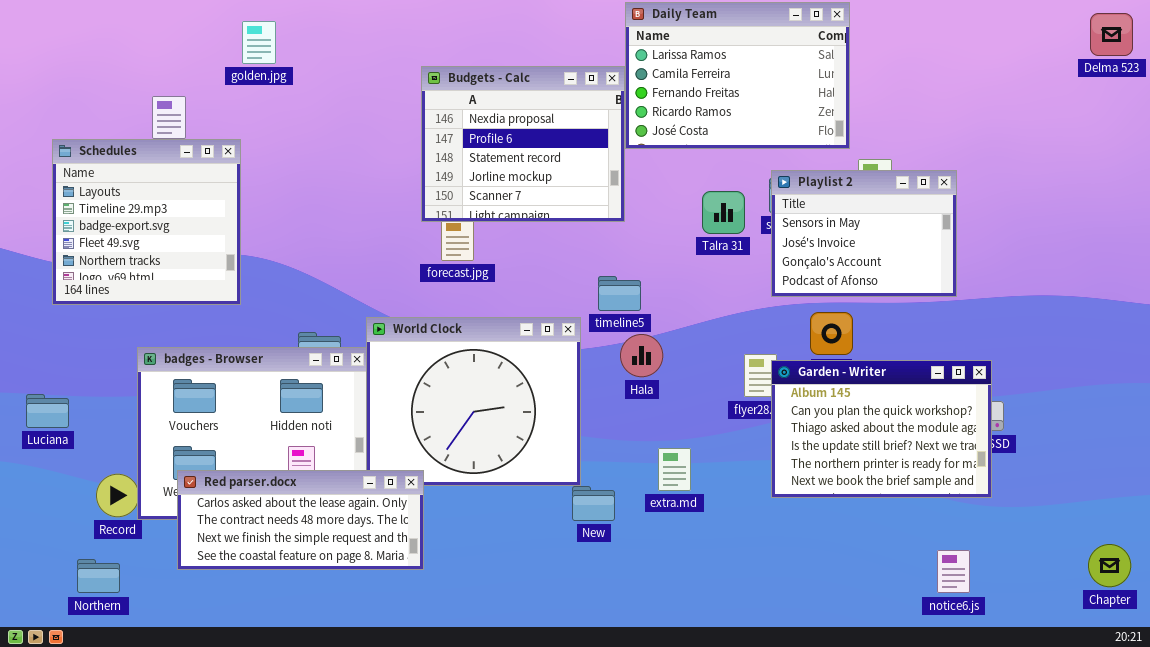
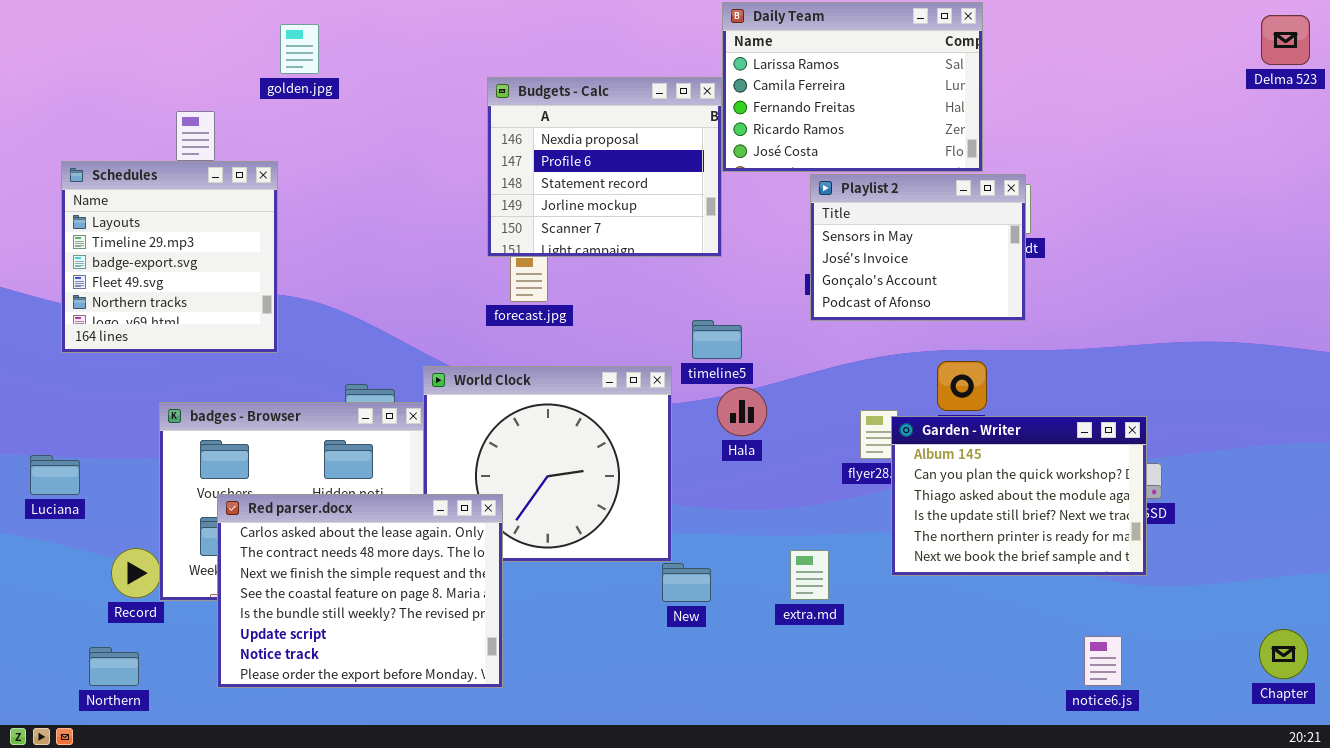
Playlist 2: [771,170,957,297] -> [810,174,1026,321], moved
extra.md: [658,448,691,491] -> [790,550,829,600], moved
Red parser.docx: [177,470,424,570] -> [217,494,503,688], moved, resized

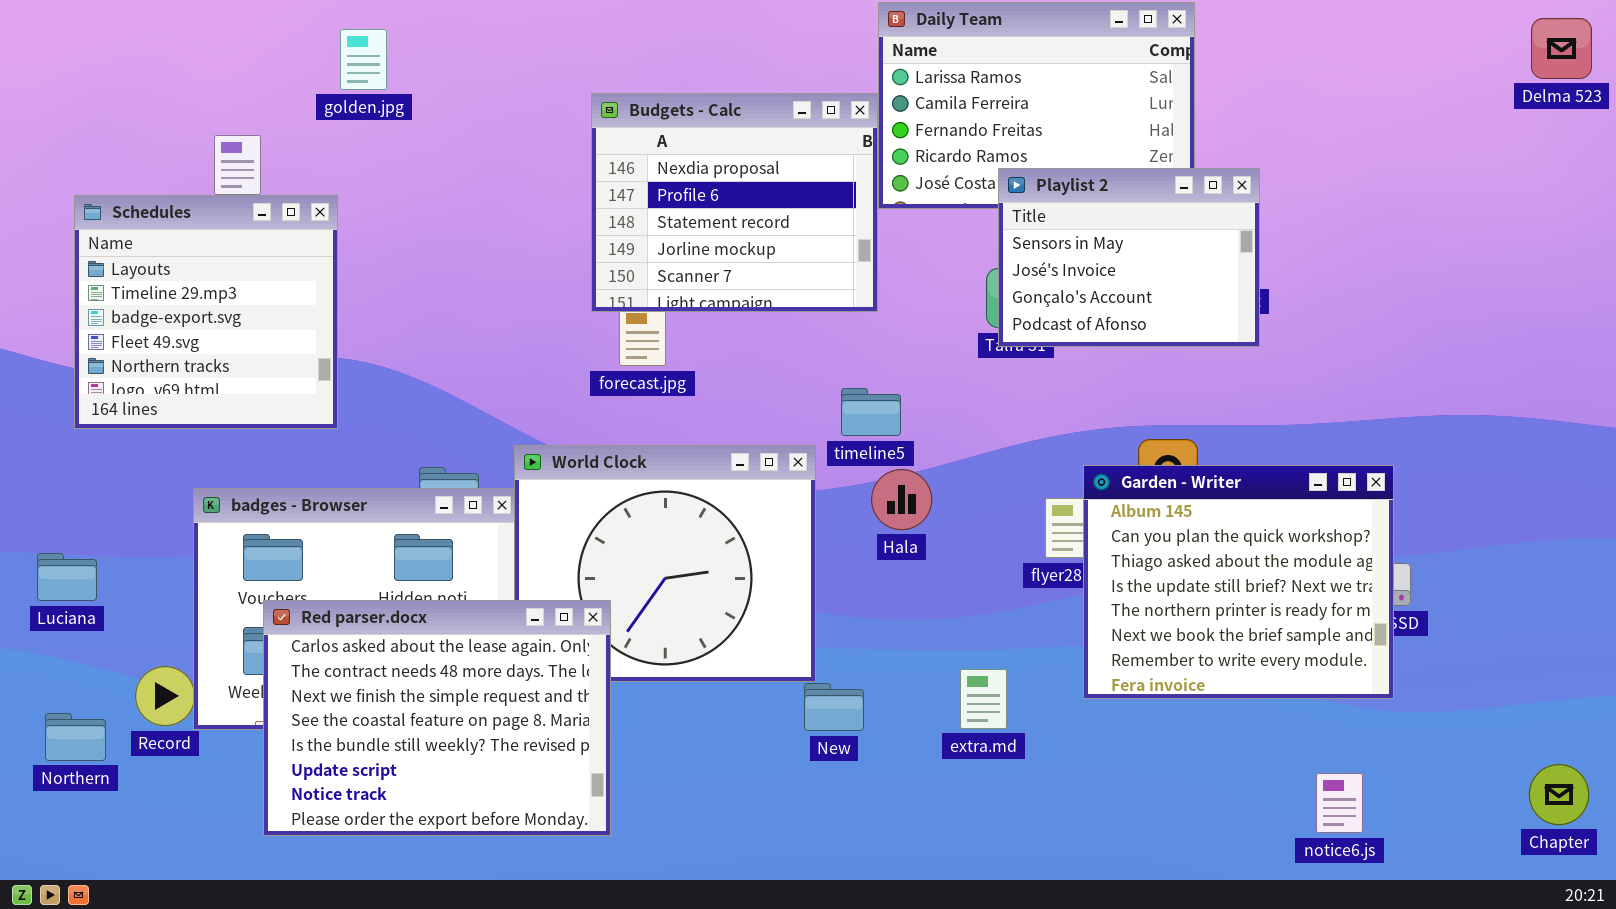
Playlist 2: [810,174,1026,321] -> [998,168,1260,347], moved
Garden - Writer: [891,416,1147,576] -> [1083,465,1394,699], resized
Northern: [89,647,139,686] -> [45,713,106,761], moved

